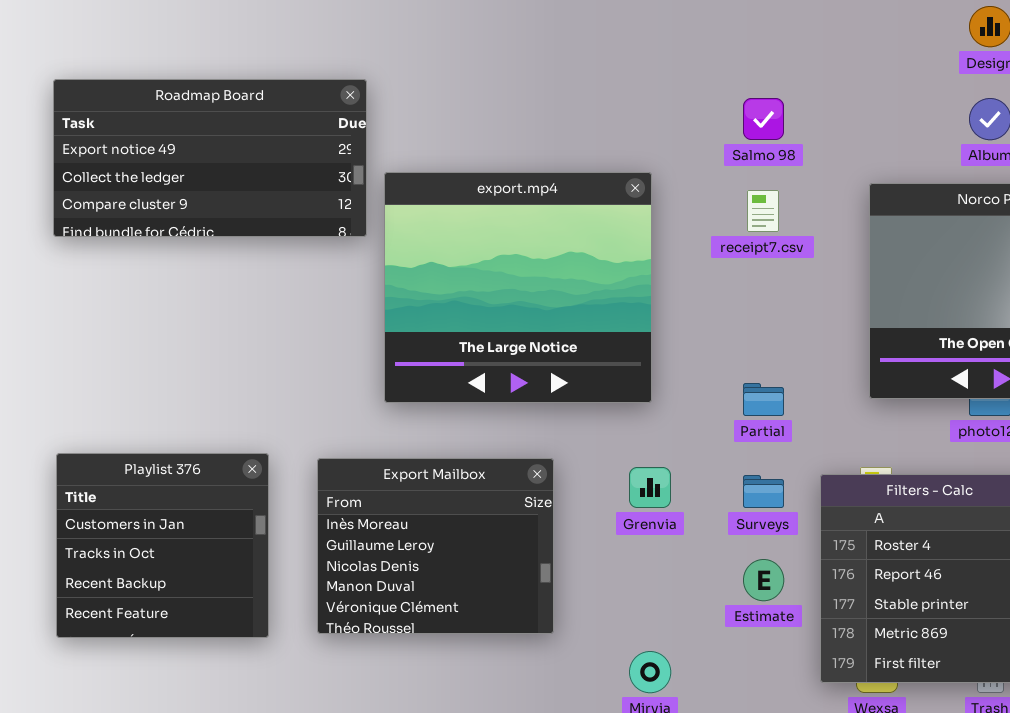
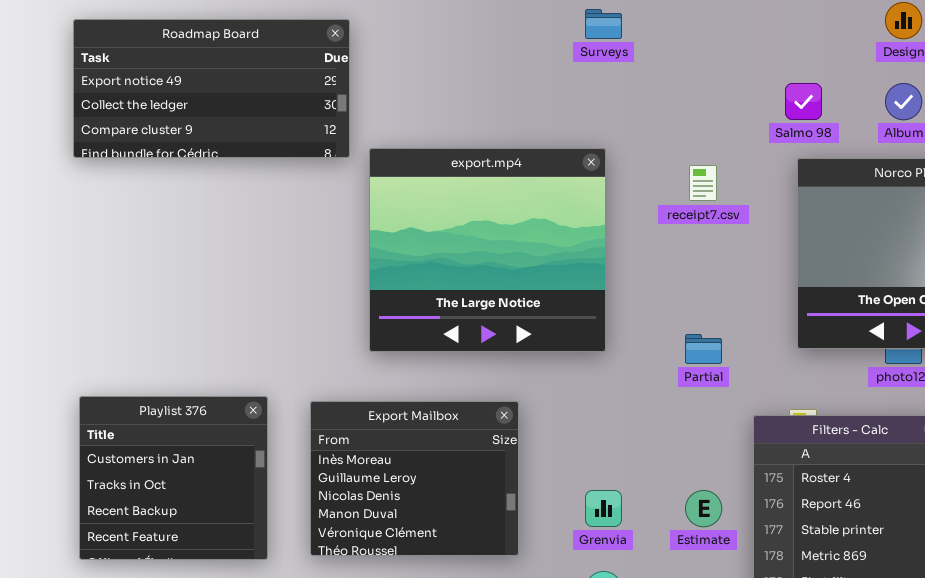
Roadmap Board: [53,79,367,237] -> [73,19,350,158], moved
Salmo 98: [743,98,784,140] -> [785,83,822,120], moved
Grenvia: [629,467,671,508] -> [585,490,622,527], moved
Surveys: [743,475,784,508] -> [585,9,622,39], moved

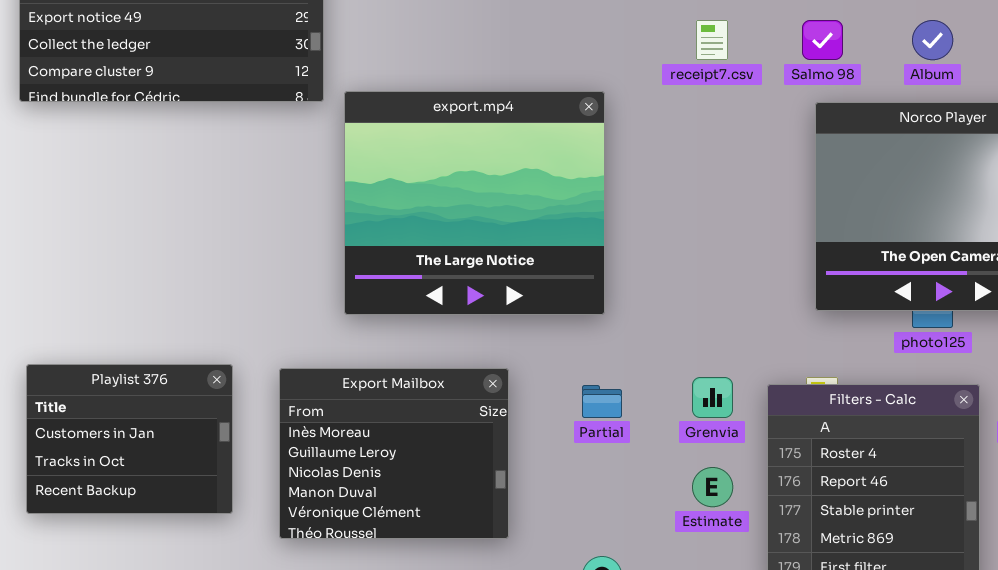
receipt7.csv: [689,165,717,201] -> [696,20,728,60], moved
Partial: [685,334,722,364] -> [582,385,622,418], moved
Playlist 376: [79,396,268,560] -> [26,364,233,514], resized
Grenvia: [585,490,622,527] -> [692,377,733,418], moved

